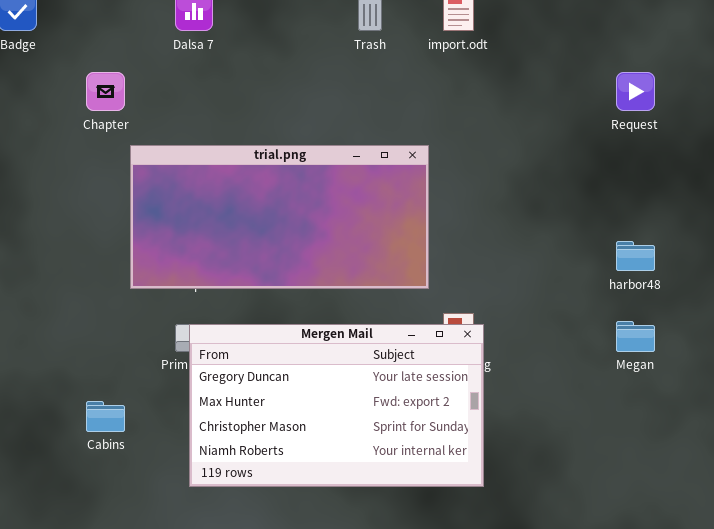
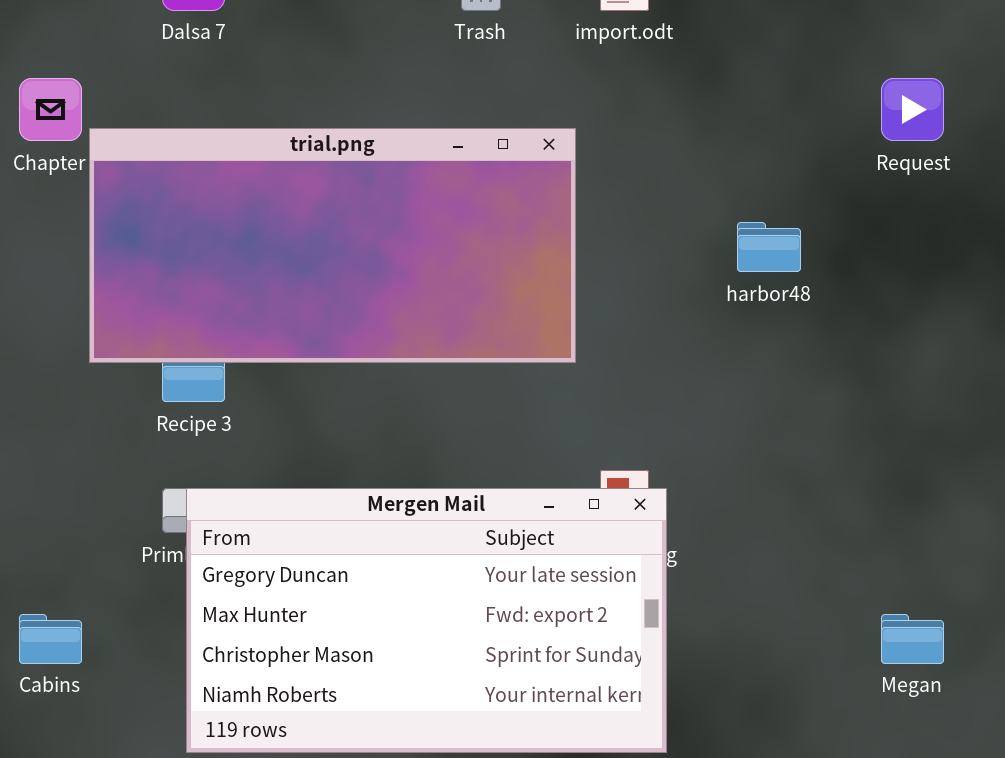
trial.png: [130,145,429,289] -> [89,128,576,363], moved
harbor48: [616,241,655,271] -> [737,222,801,272], moved
Megan: [616,321,655,352] -> [881,614,944,664], moved

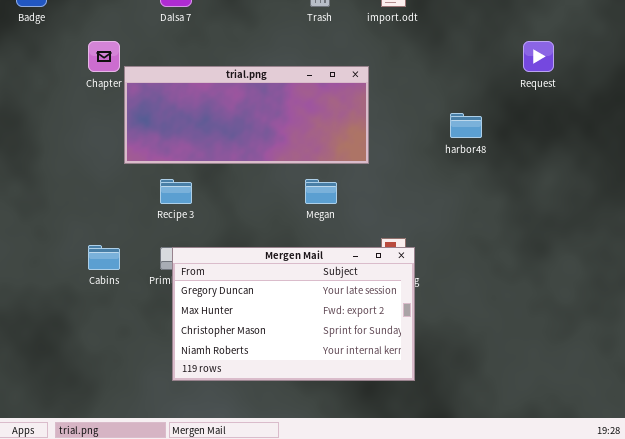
trial.png: [89,128,576,363] -> [124,66,369,164], resized
Cabins: [19,614,82,664] -> [88,245,120,270], moved
Megan: [881,614,944,664] -> [305,179,337,204], moved

